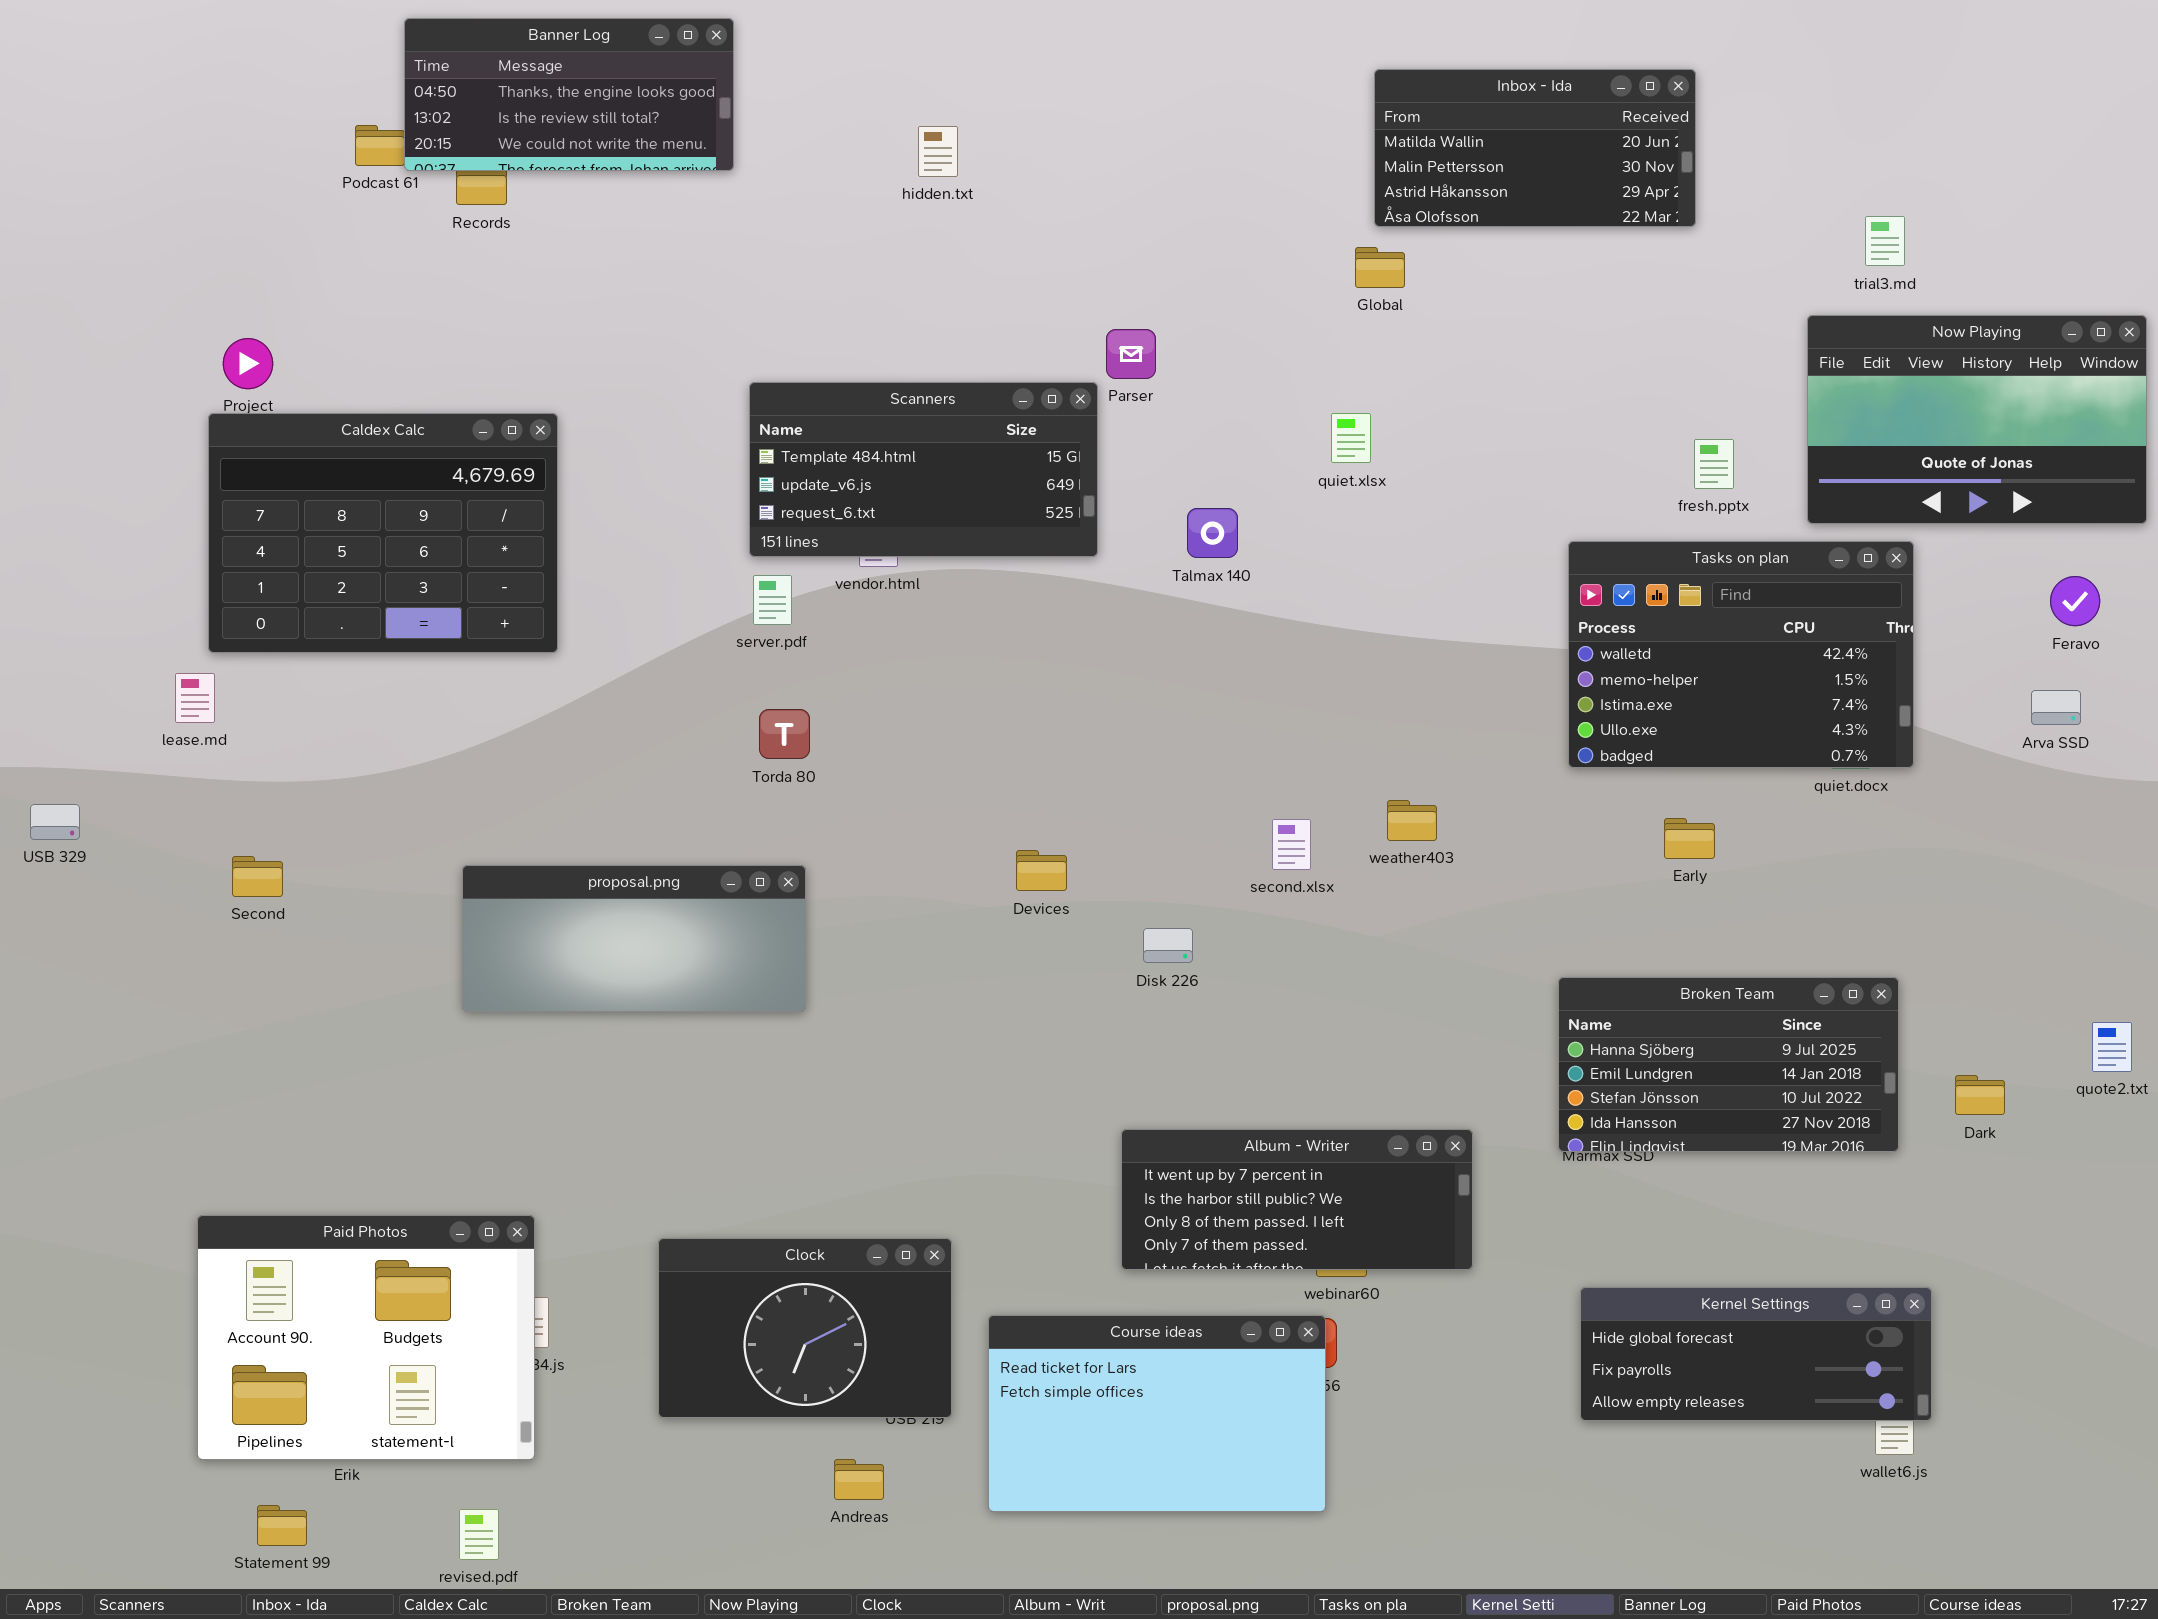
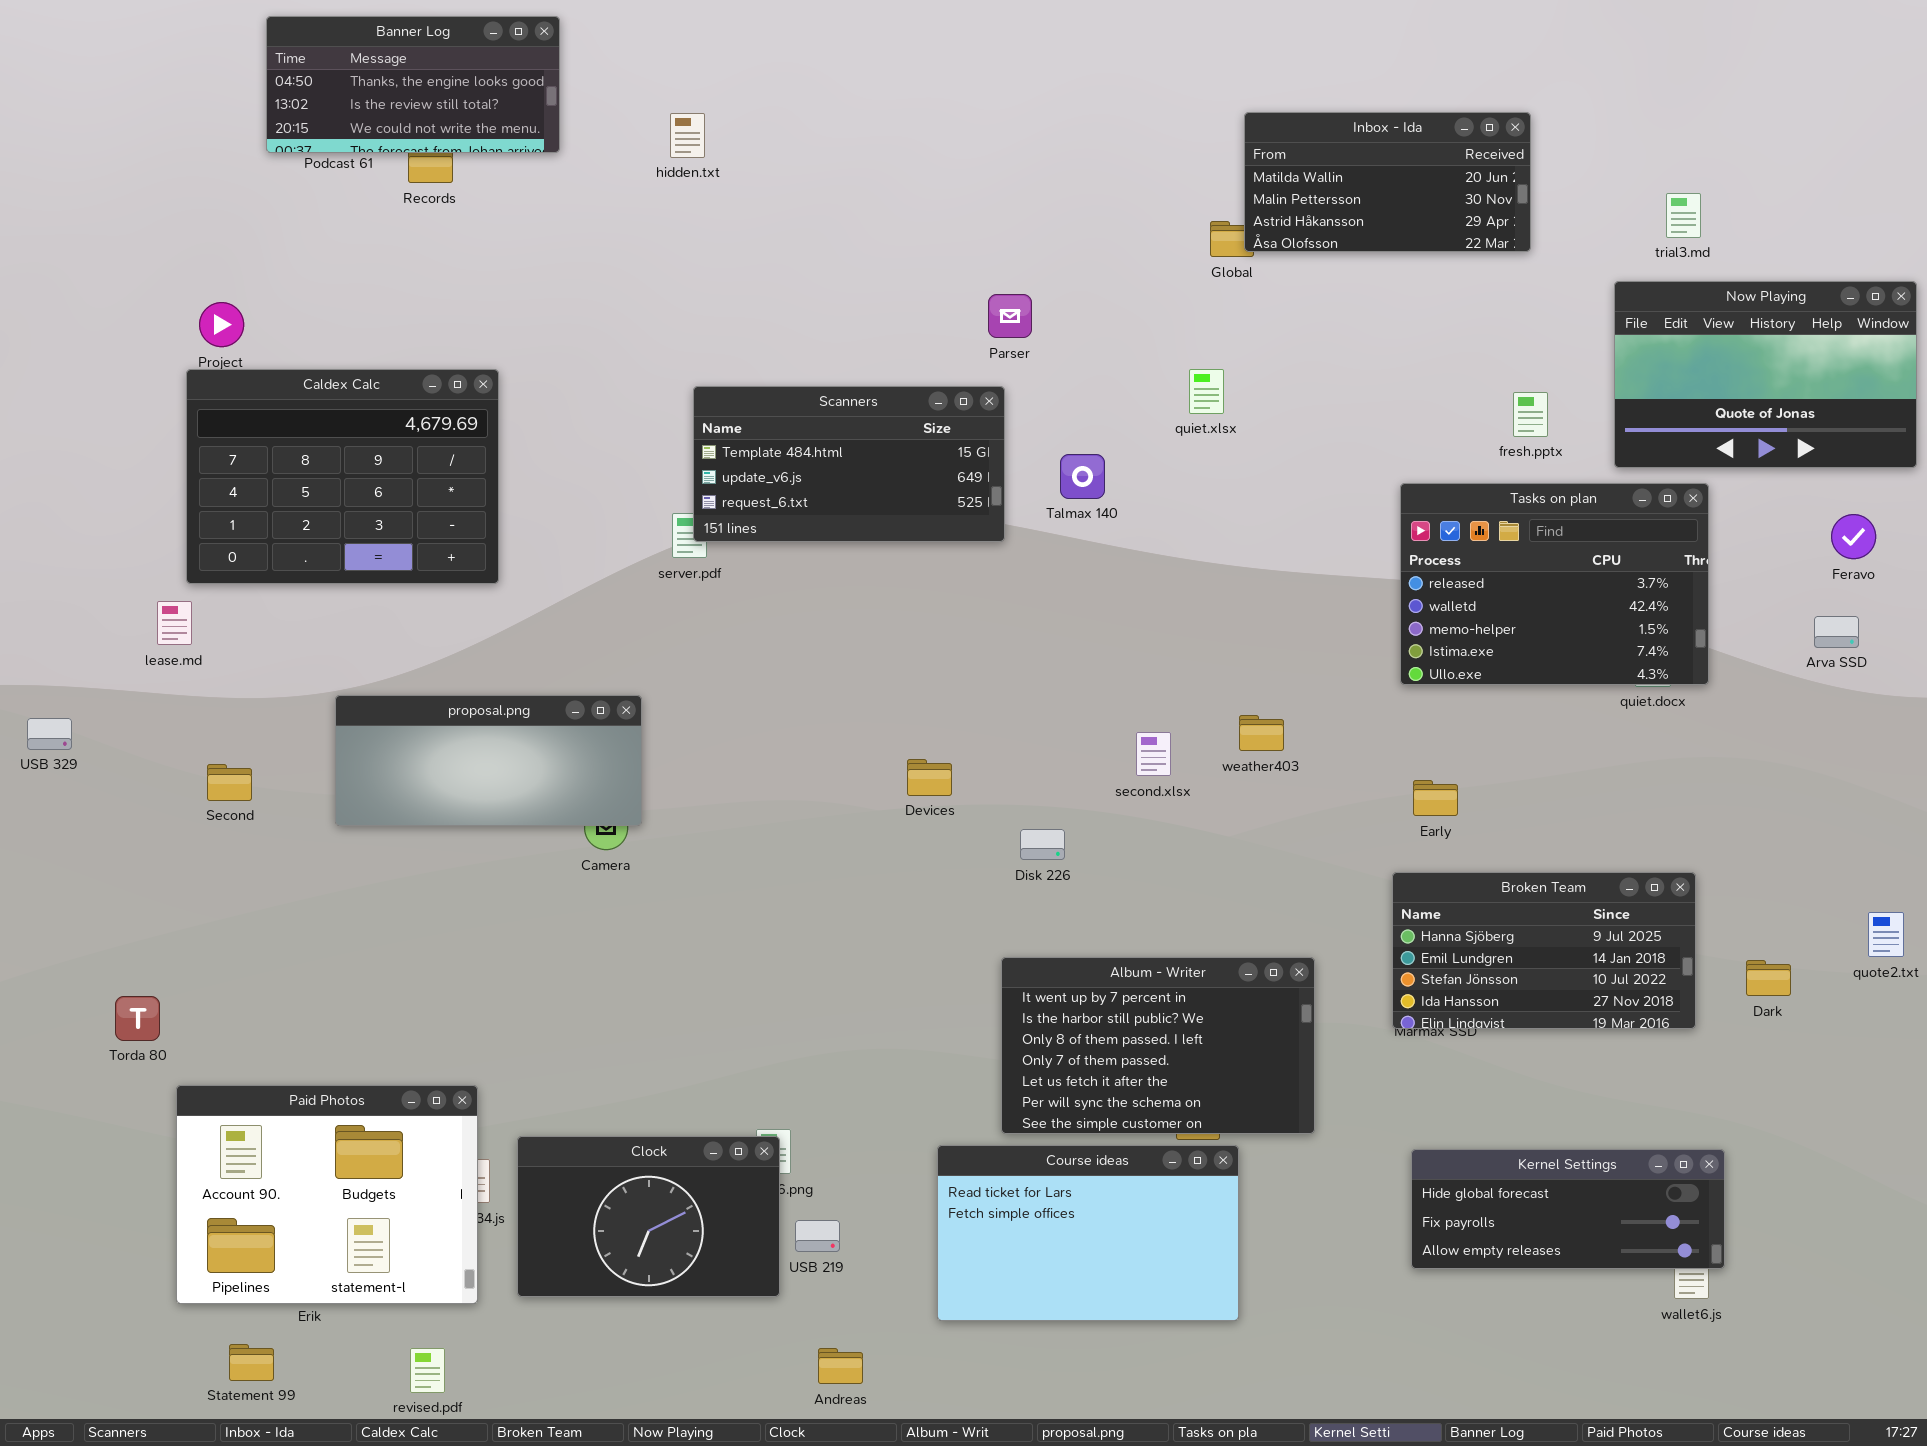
Banner Log: [404,18,734,171] -> [266,16,560,153], moved
Inbox - Ida: [1374,69,1696,227] -> [1244,112,1531,252], moved
hidden.txt: [918,126,958,177] -> [670,113,705,158], moved
Scanners: [749,382,1098,557] -> [693,386,1005,542], moved
Tasks on plan: [1568,541,1914,768] -> [1400,483,1709,685], scrolled up 1 row
Torda 80: [759,709,810,759] -> [115,996,160,1041], moved
Early: [1664,818,1715,859] -> [1413,780,1458,816], moved
proposal.png: [462,865,806,1012] -> [335,695,642,826], moved
Album - Writer: [1121,1129,1473,1270] -> [1001,957,1315,1134], resized
Clock: [658,1238,952,1418] -> [517,1136,780,1297], moved
Course ideas: [988,1315,1326,1512] -> [937,1145,1239,1321], moved
Andreas: [834,1459,884,1500] -> [818,1348,863,1384], moved

